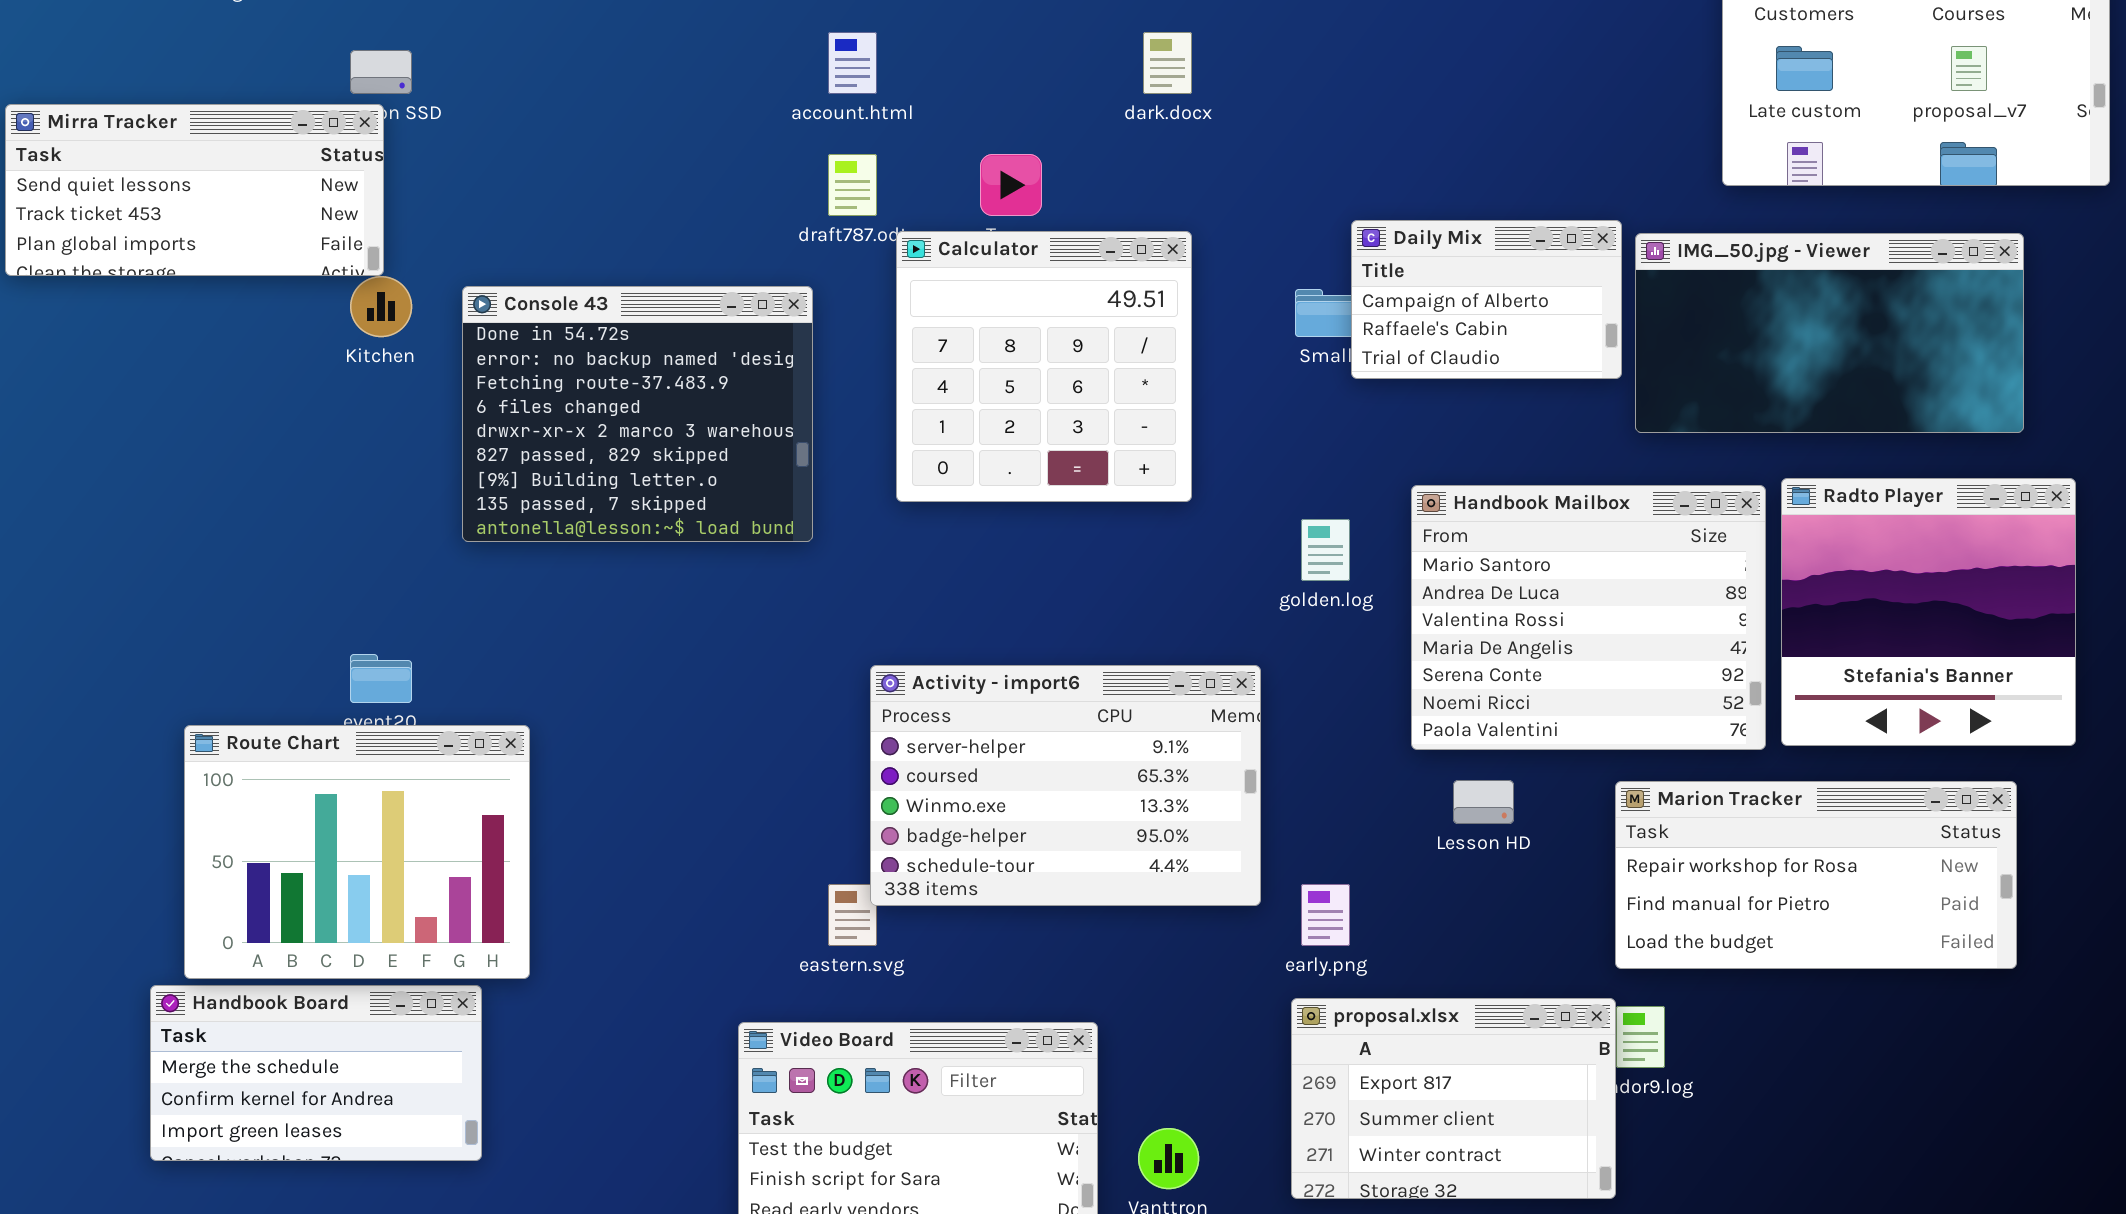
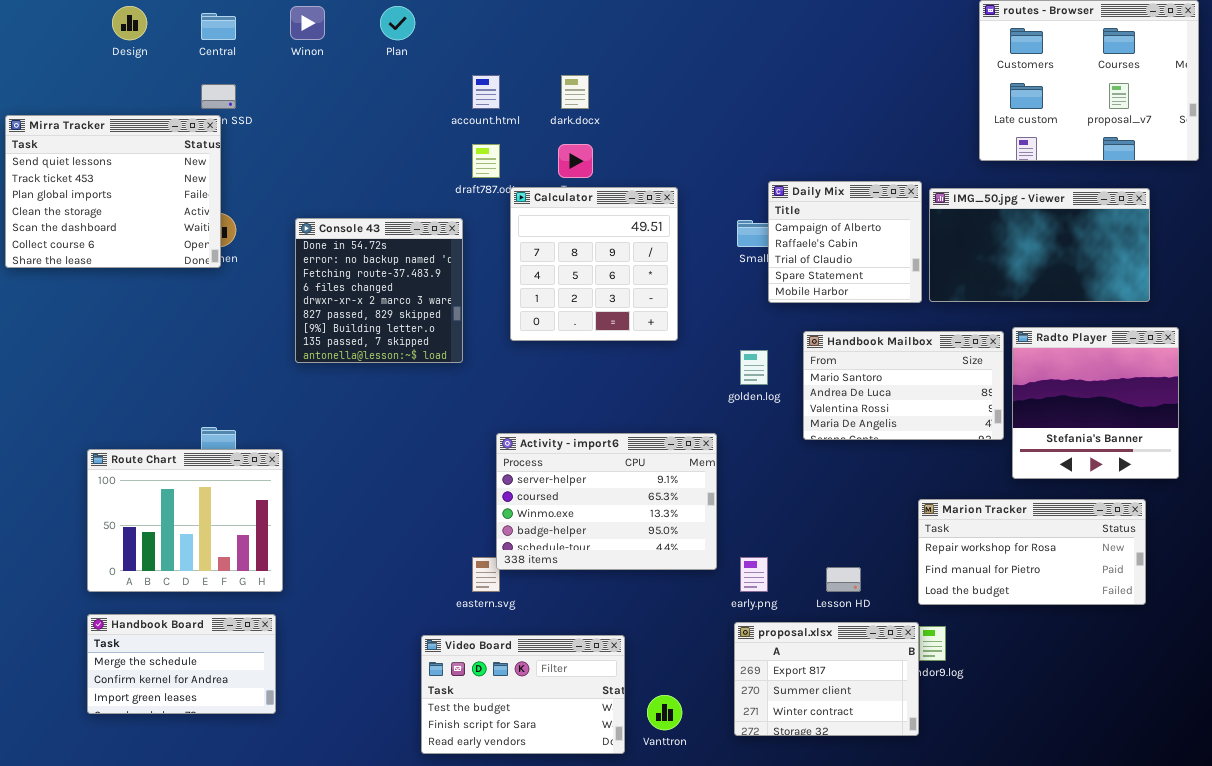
dark.docx: [1143,32,1192,94] -> [561,75,589,109], moved
Mirra Tracker: [5,104,384,276] -> [5,115,221,268], resized
Daily Mix: [1351,220,1622,379] -> [768,181,922,303], resized
Console 43: [462,286,813,542] -> [295,218,463,363], resized
Handbook Mailbox: [1411,485,1766,750] -> [803,331,1004,440], resized
Route Chart: [184,725,530,979] -> [87,449,283,592], moved
Lesson HD: [1453,780,1514,824] -> [826,567,861,592], moved

